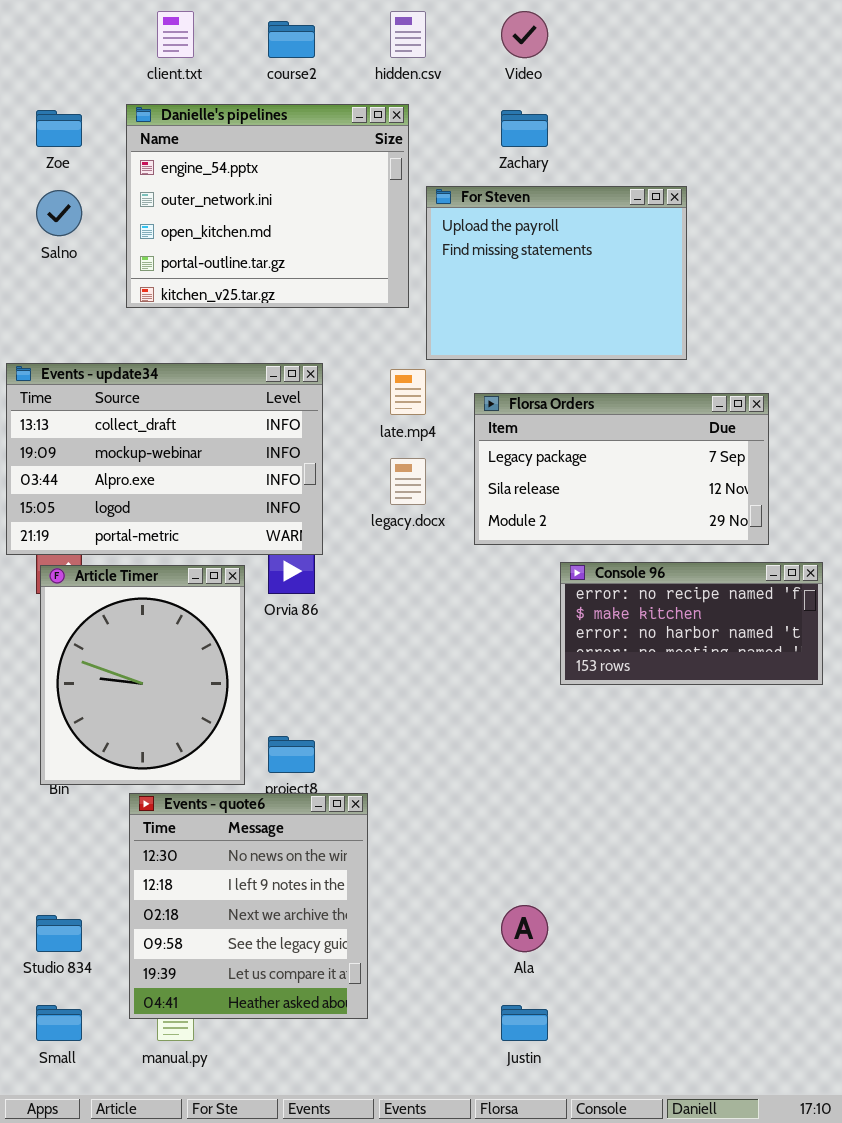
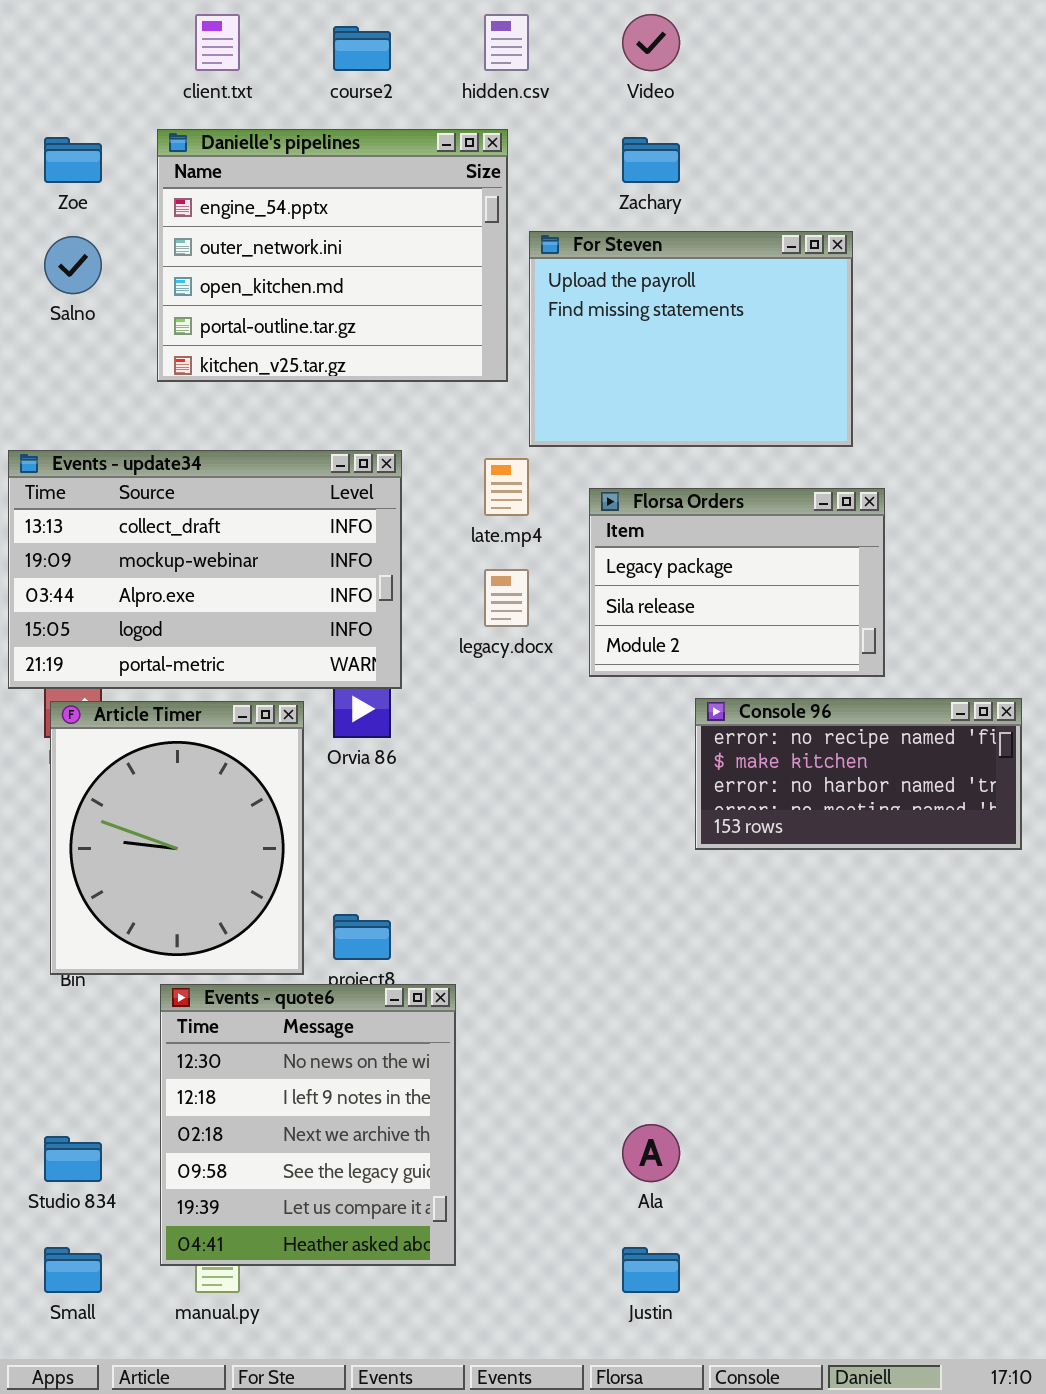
Florsa Orders: [474,393,769,545] -> [589,488,885,677], resized

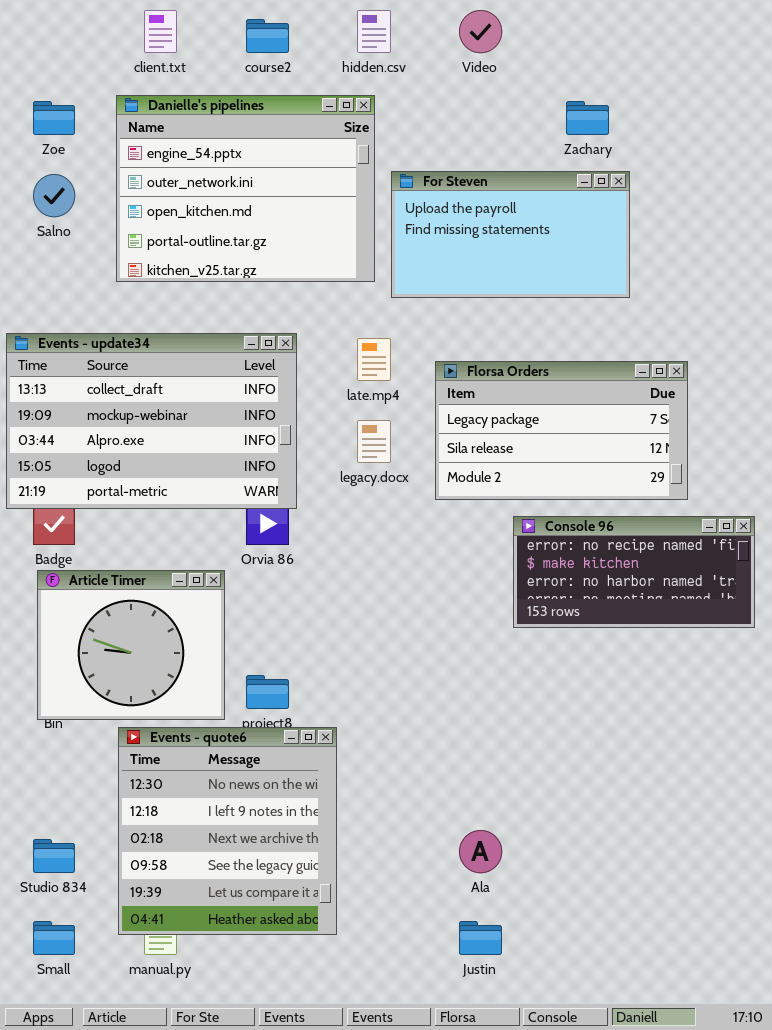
Zachary: [622,137,680,183] -> [566,101,609,135], moved
For Steven: [529,231,853,447] -> [391,171,630,298], resized
Florsa Orders: [589,488,885,677] -> [435,361,688,500], resized
Article Timer: [50,701,304,975] -> [37,570,225,720], resized

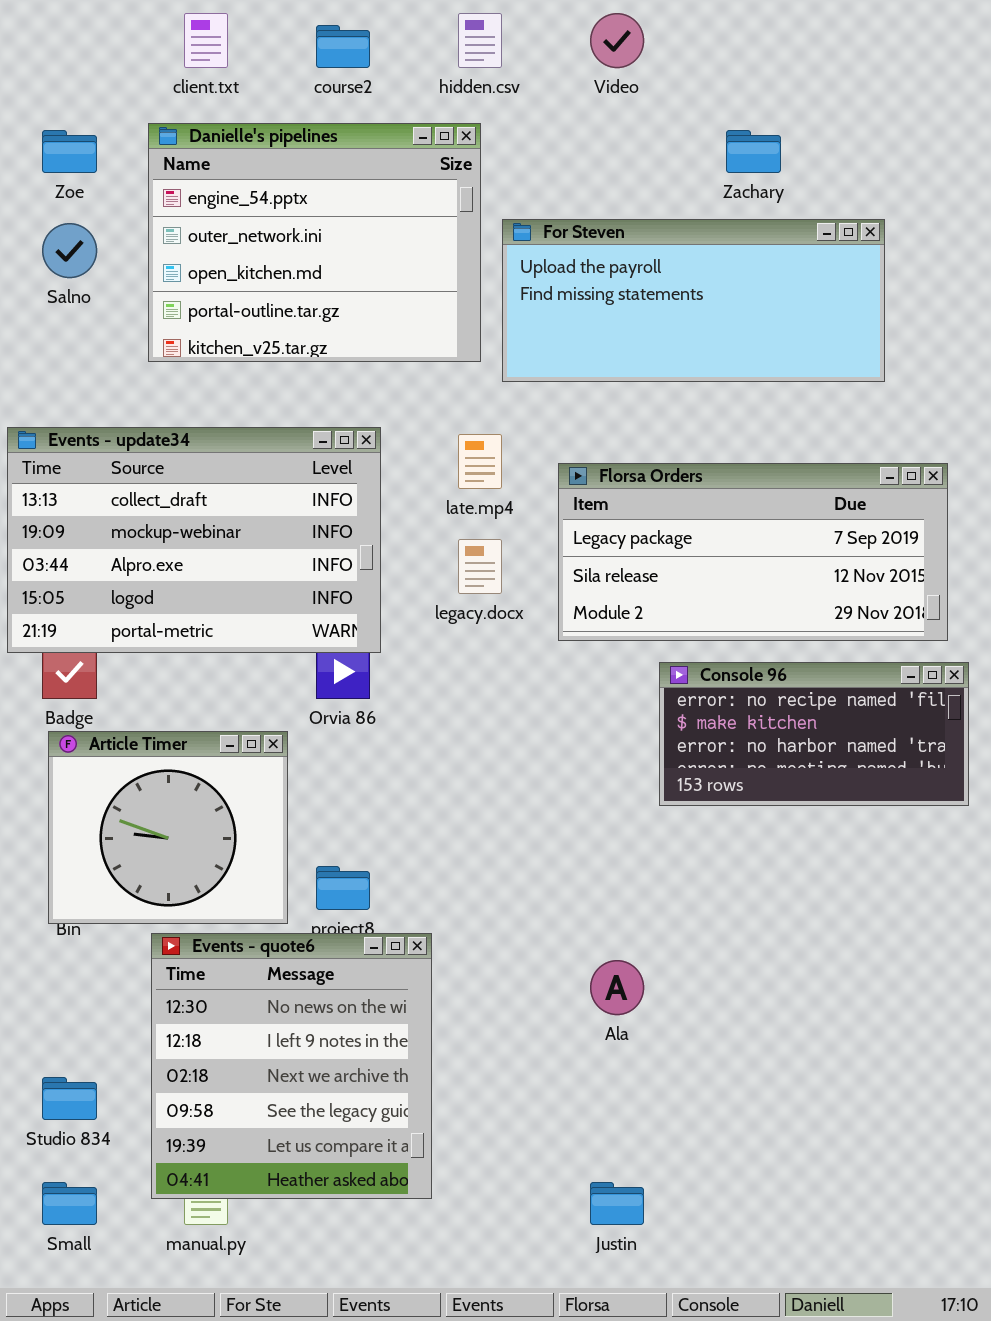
For Steven: [391,171,630,298] -> [502,219,885,382], resized
Florsa Orders: [435,361,688,500] -> [558,463,948,641], resized
Ala: [459,830,502,873] -> [590,960,644,1015], moved

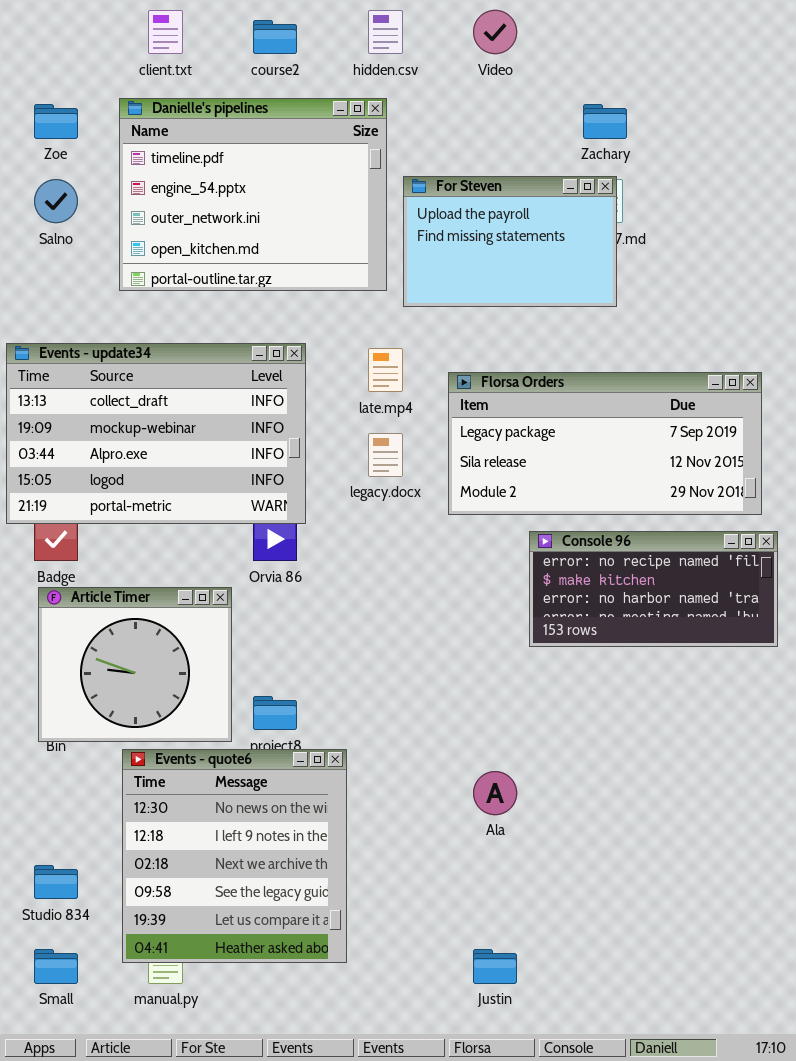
Danielle's pipelines: [148,123,481,362] -> [119,98,387,291], scrolled up 1 row
For Steven: [502,219,885,382] -> [403,176,617,307], resized

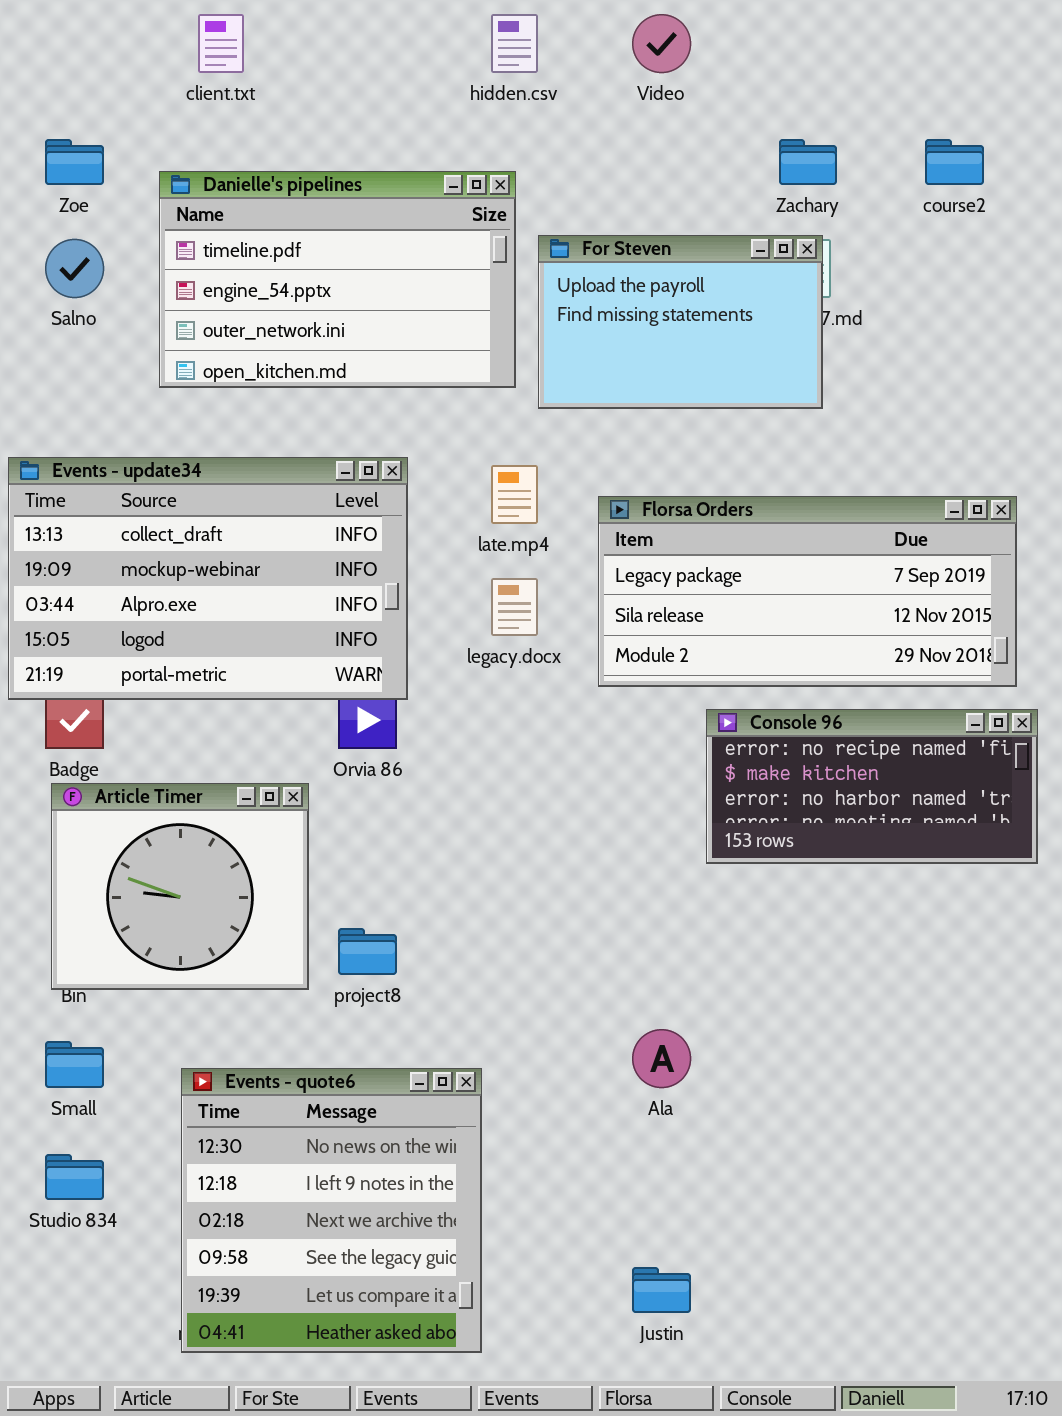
course2: [253,20,297,54] -> [925,139,984,185], moved
Danielle's pipelines: [119,98,387,291] -> [159,171,516,388], resized
Events - quote6: [122,749,347,963] -> [181,1068,482,1353], moved
Small: [34,949,78,984] -> [45,1041,104,1088], moved

